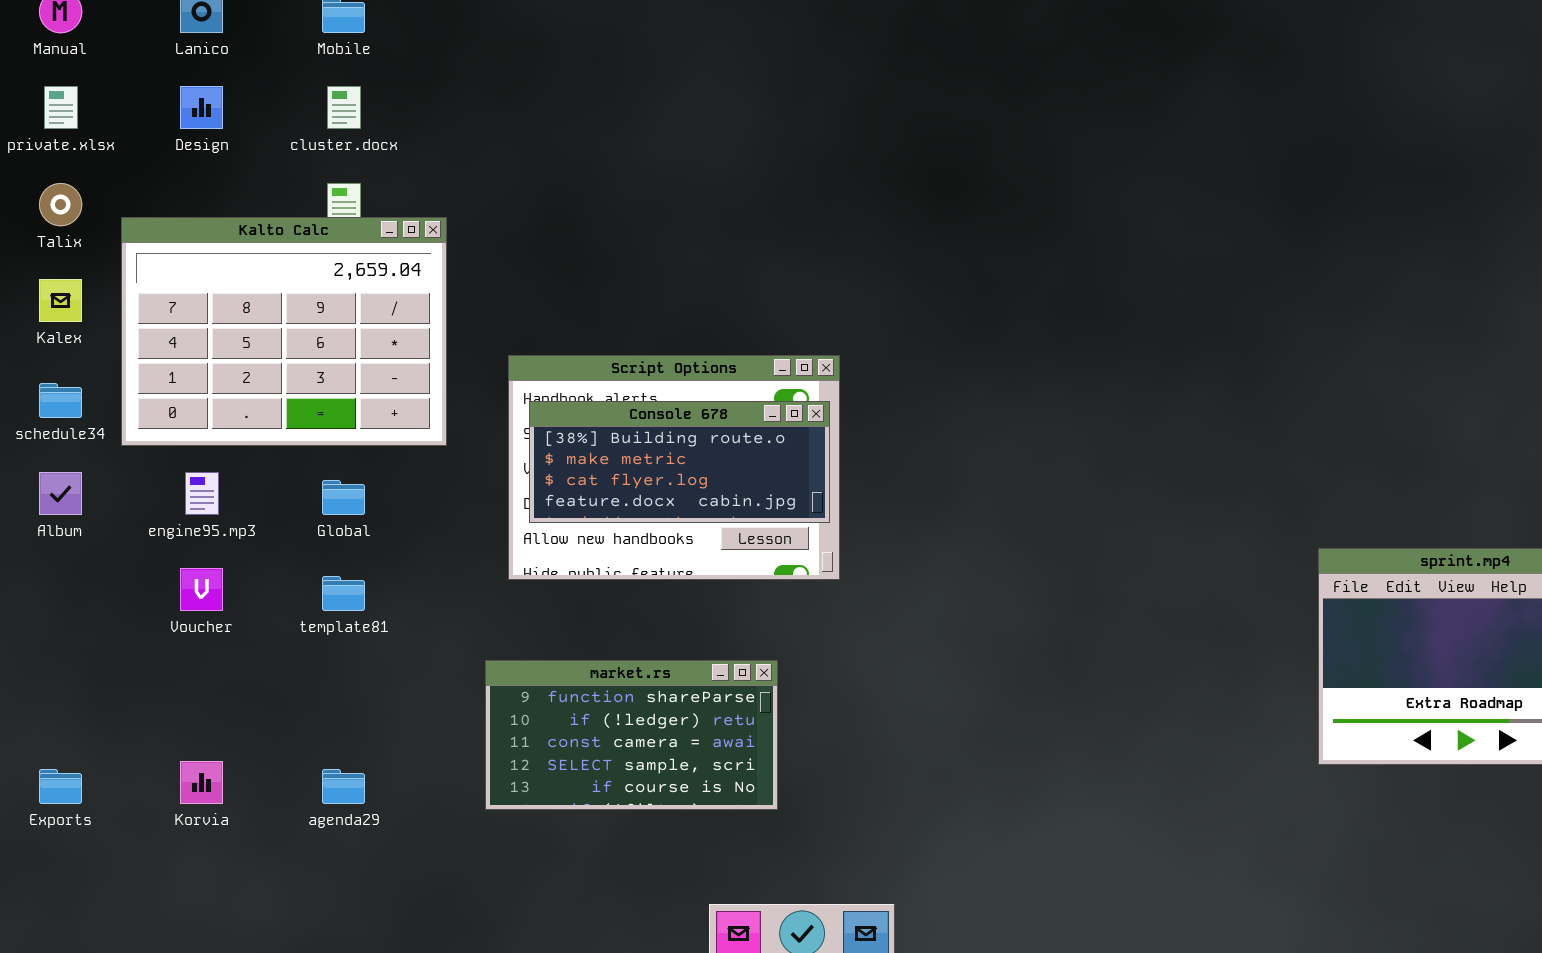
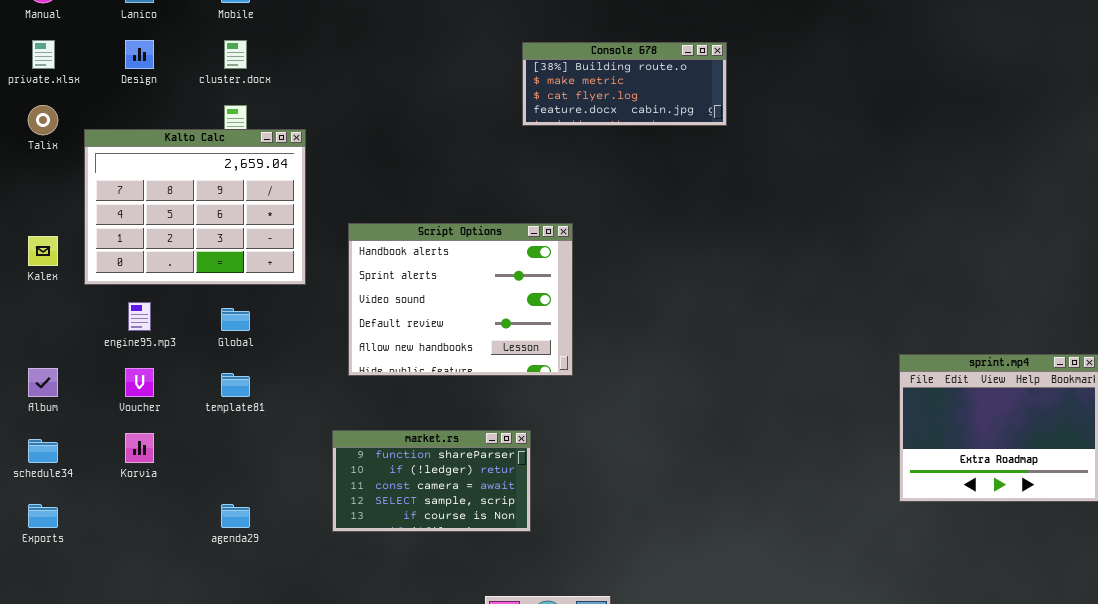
Kalex: [39,279,82,322] -> [28,236,58,266], moved
schedule34: [39,383,82,418] -> [28,439,58,463], moved
Console 678: [529,401,830,523] -> [522,42,727,126], moved
Album: [39,472,82,515] -> [28,368,58,397], moved
Korvia: [180,761,223,804] -> [125,433,154,463], moved

